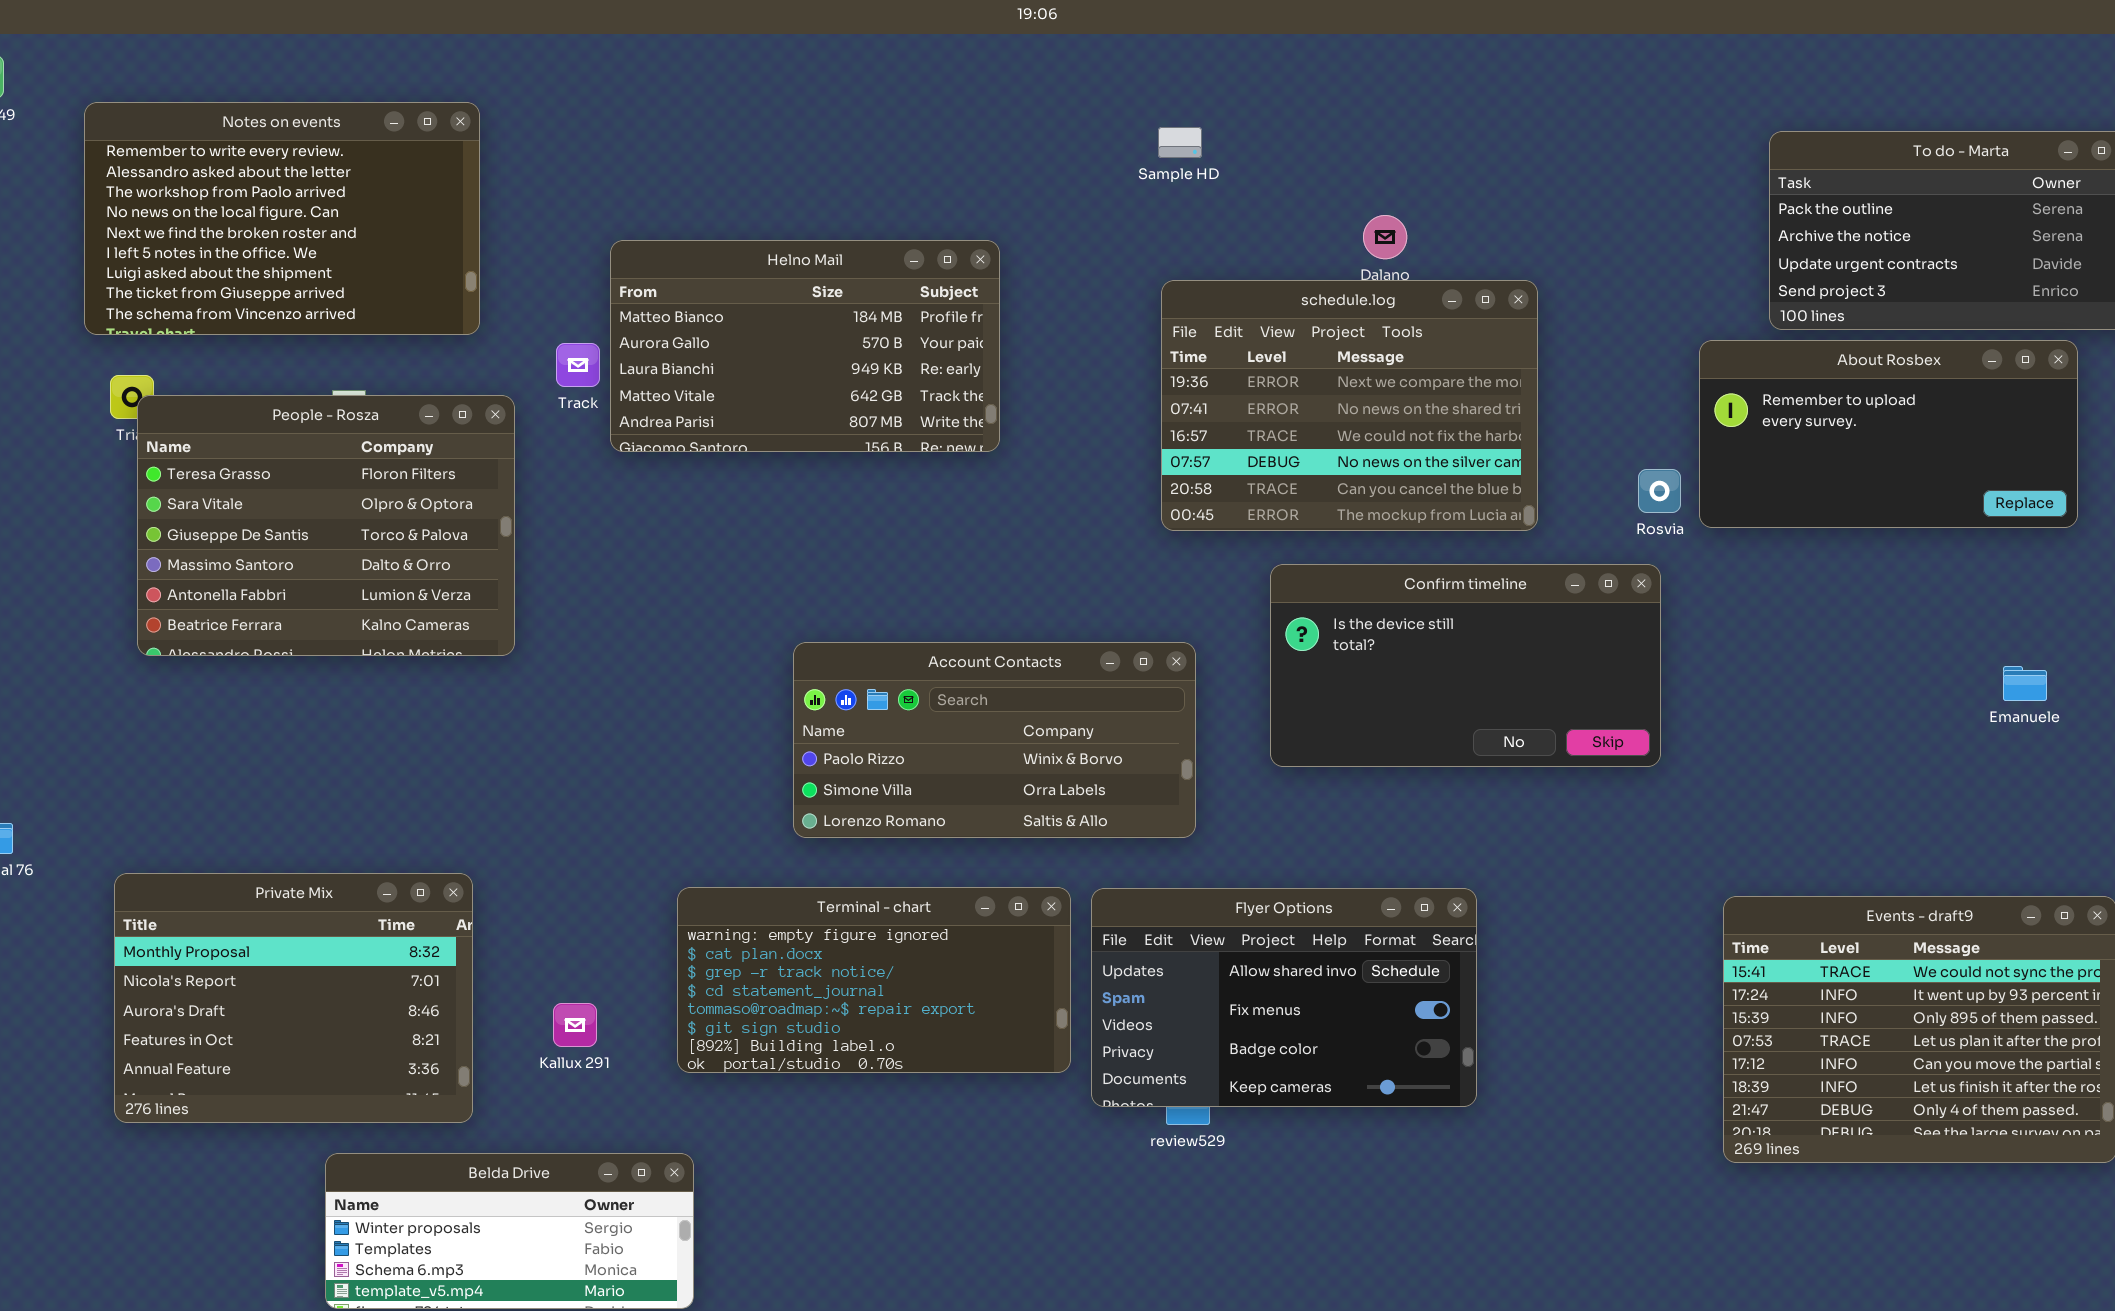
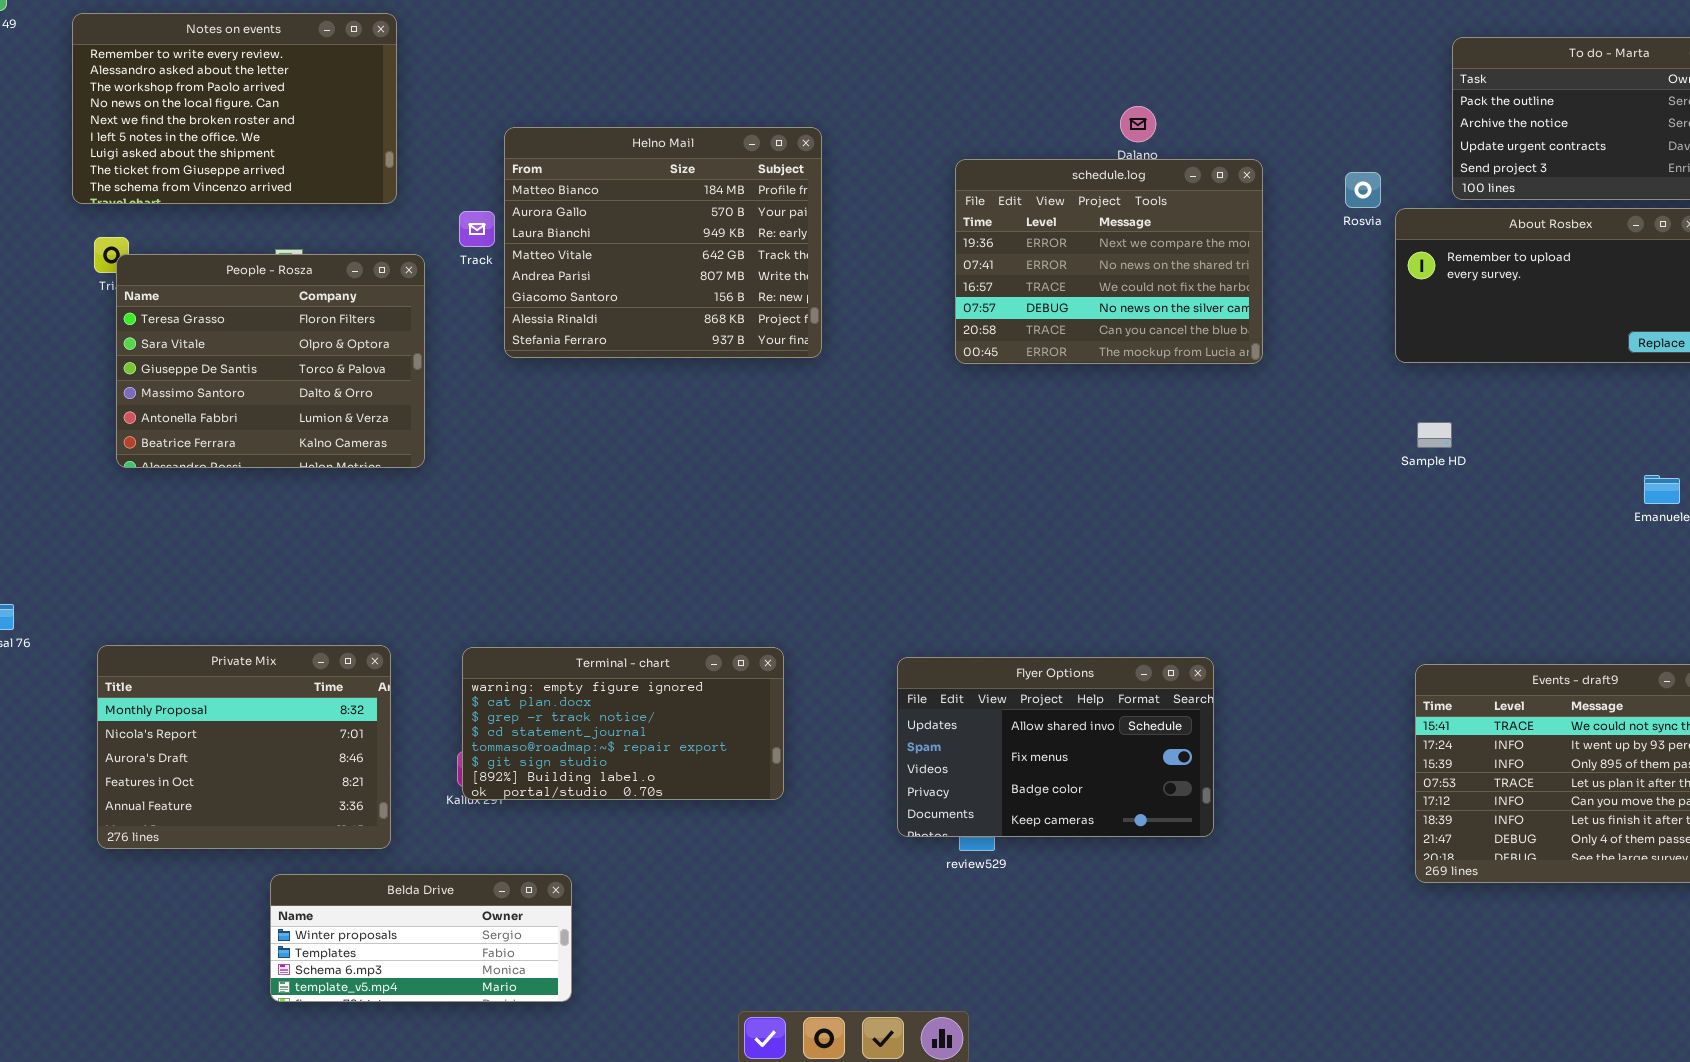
Sample HD: [1158,127,1202,158] -> [1417,422,1452,448], moved
Helno Mail: [610,240,1000,452] -> [504,127,822,358], resized
Rosvia: [1638,469,1681,513] -> [1345,172,1381,208], moved
Confirm timeline: [1270,564,1661,767] -> none, closed
Account Contacts: [793,642,1196,838] -> none, closed
Terminal - chart: [677,887,1071,1073] -> [462,647,784,800], moved

